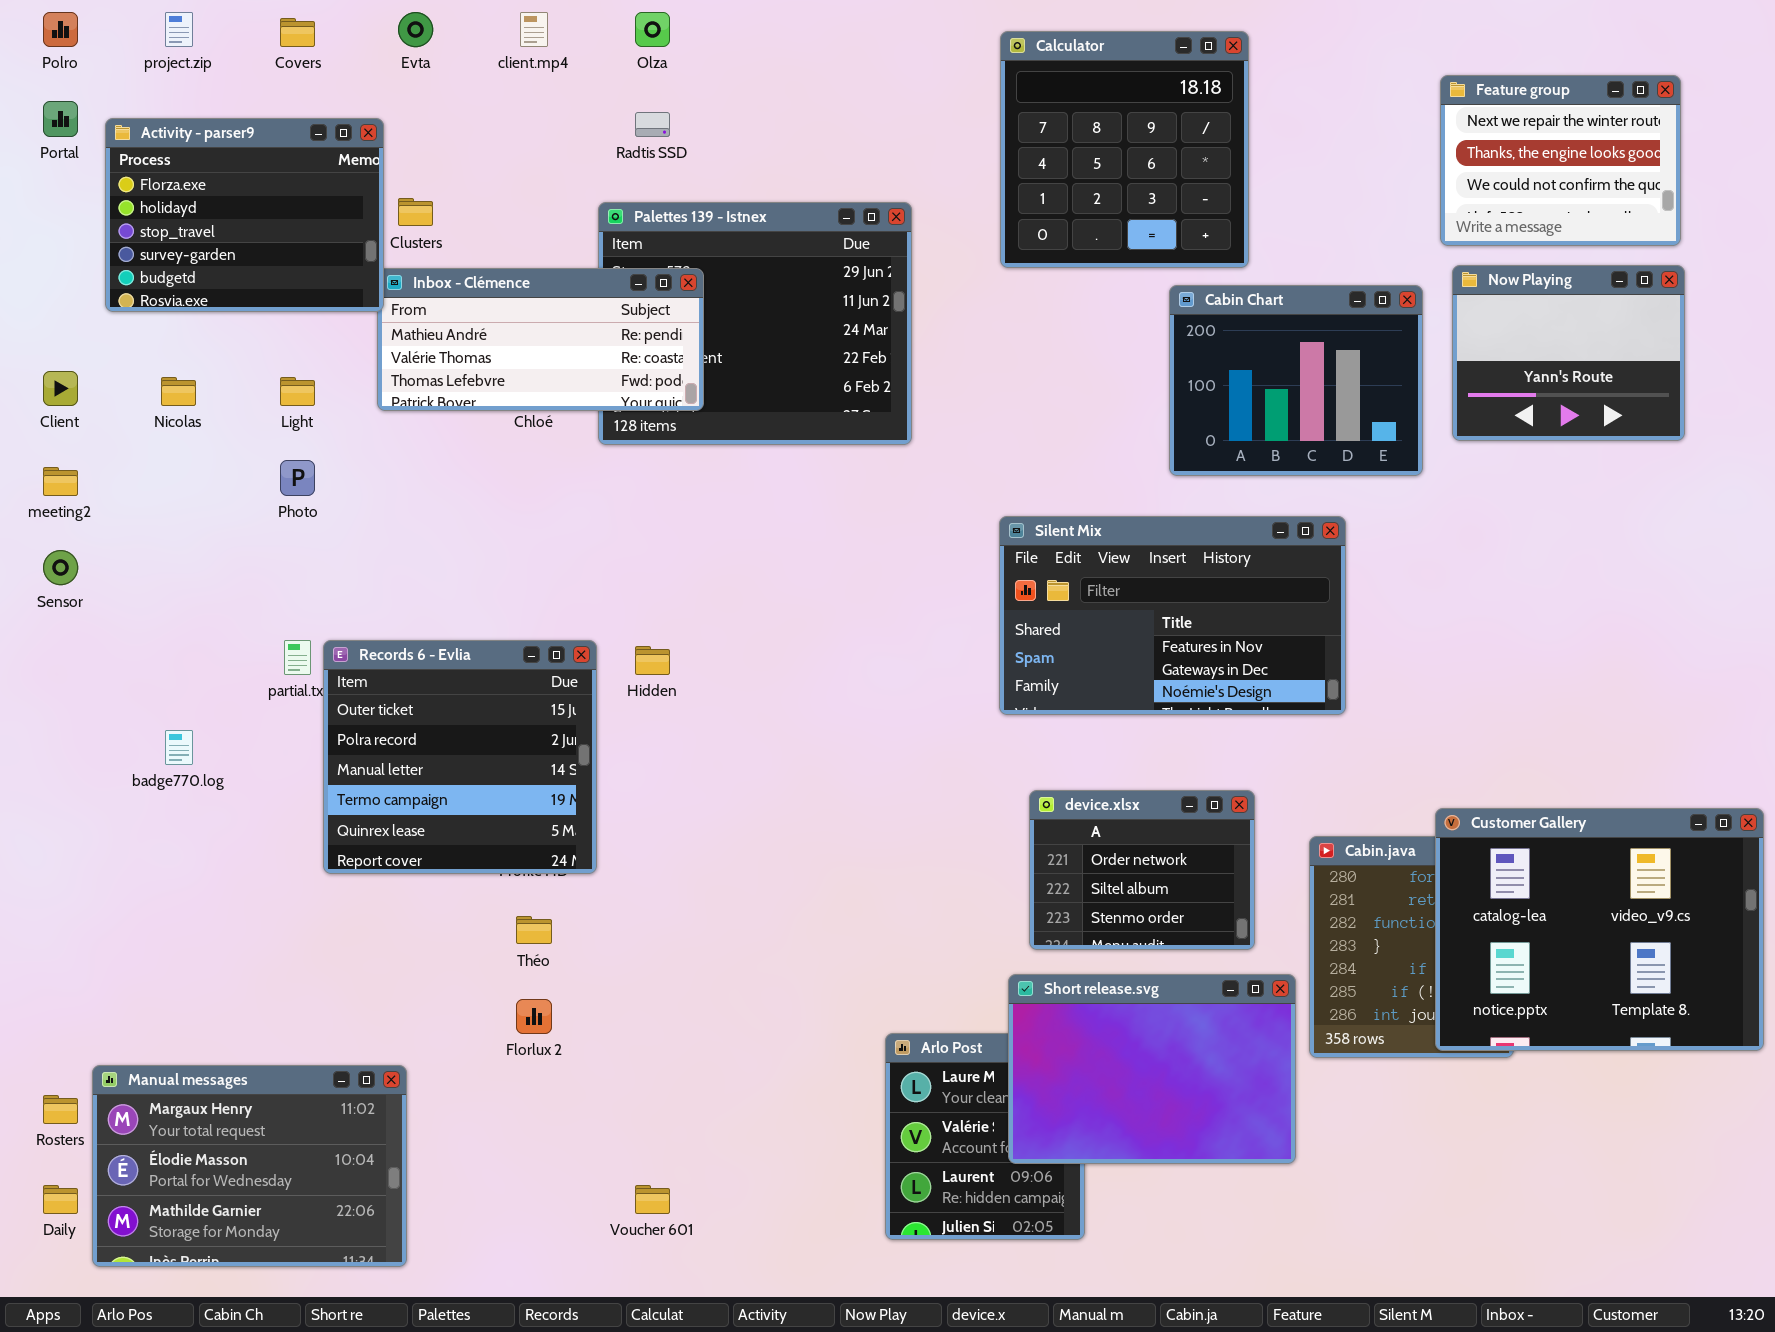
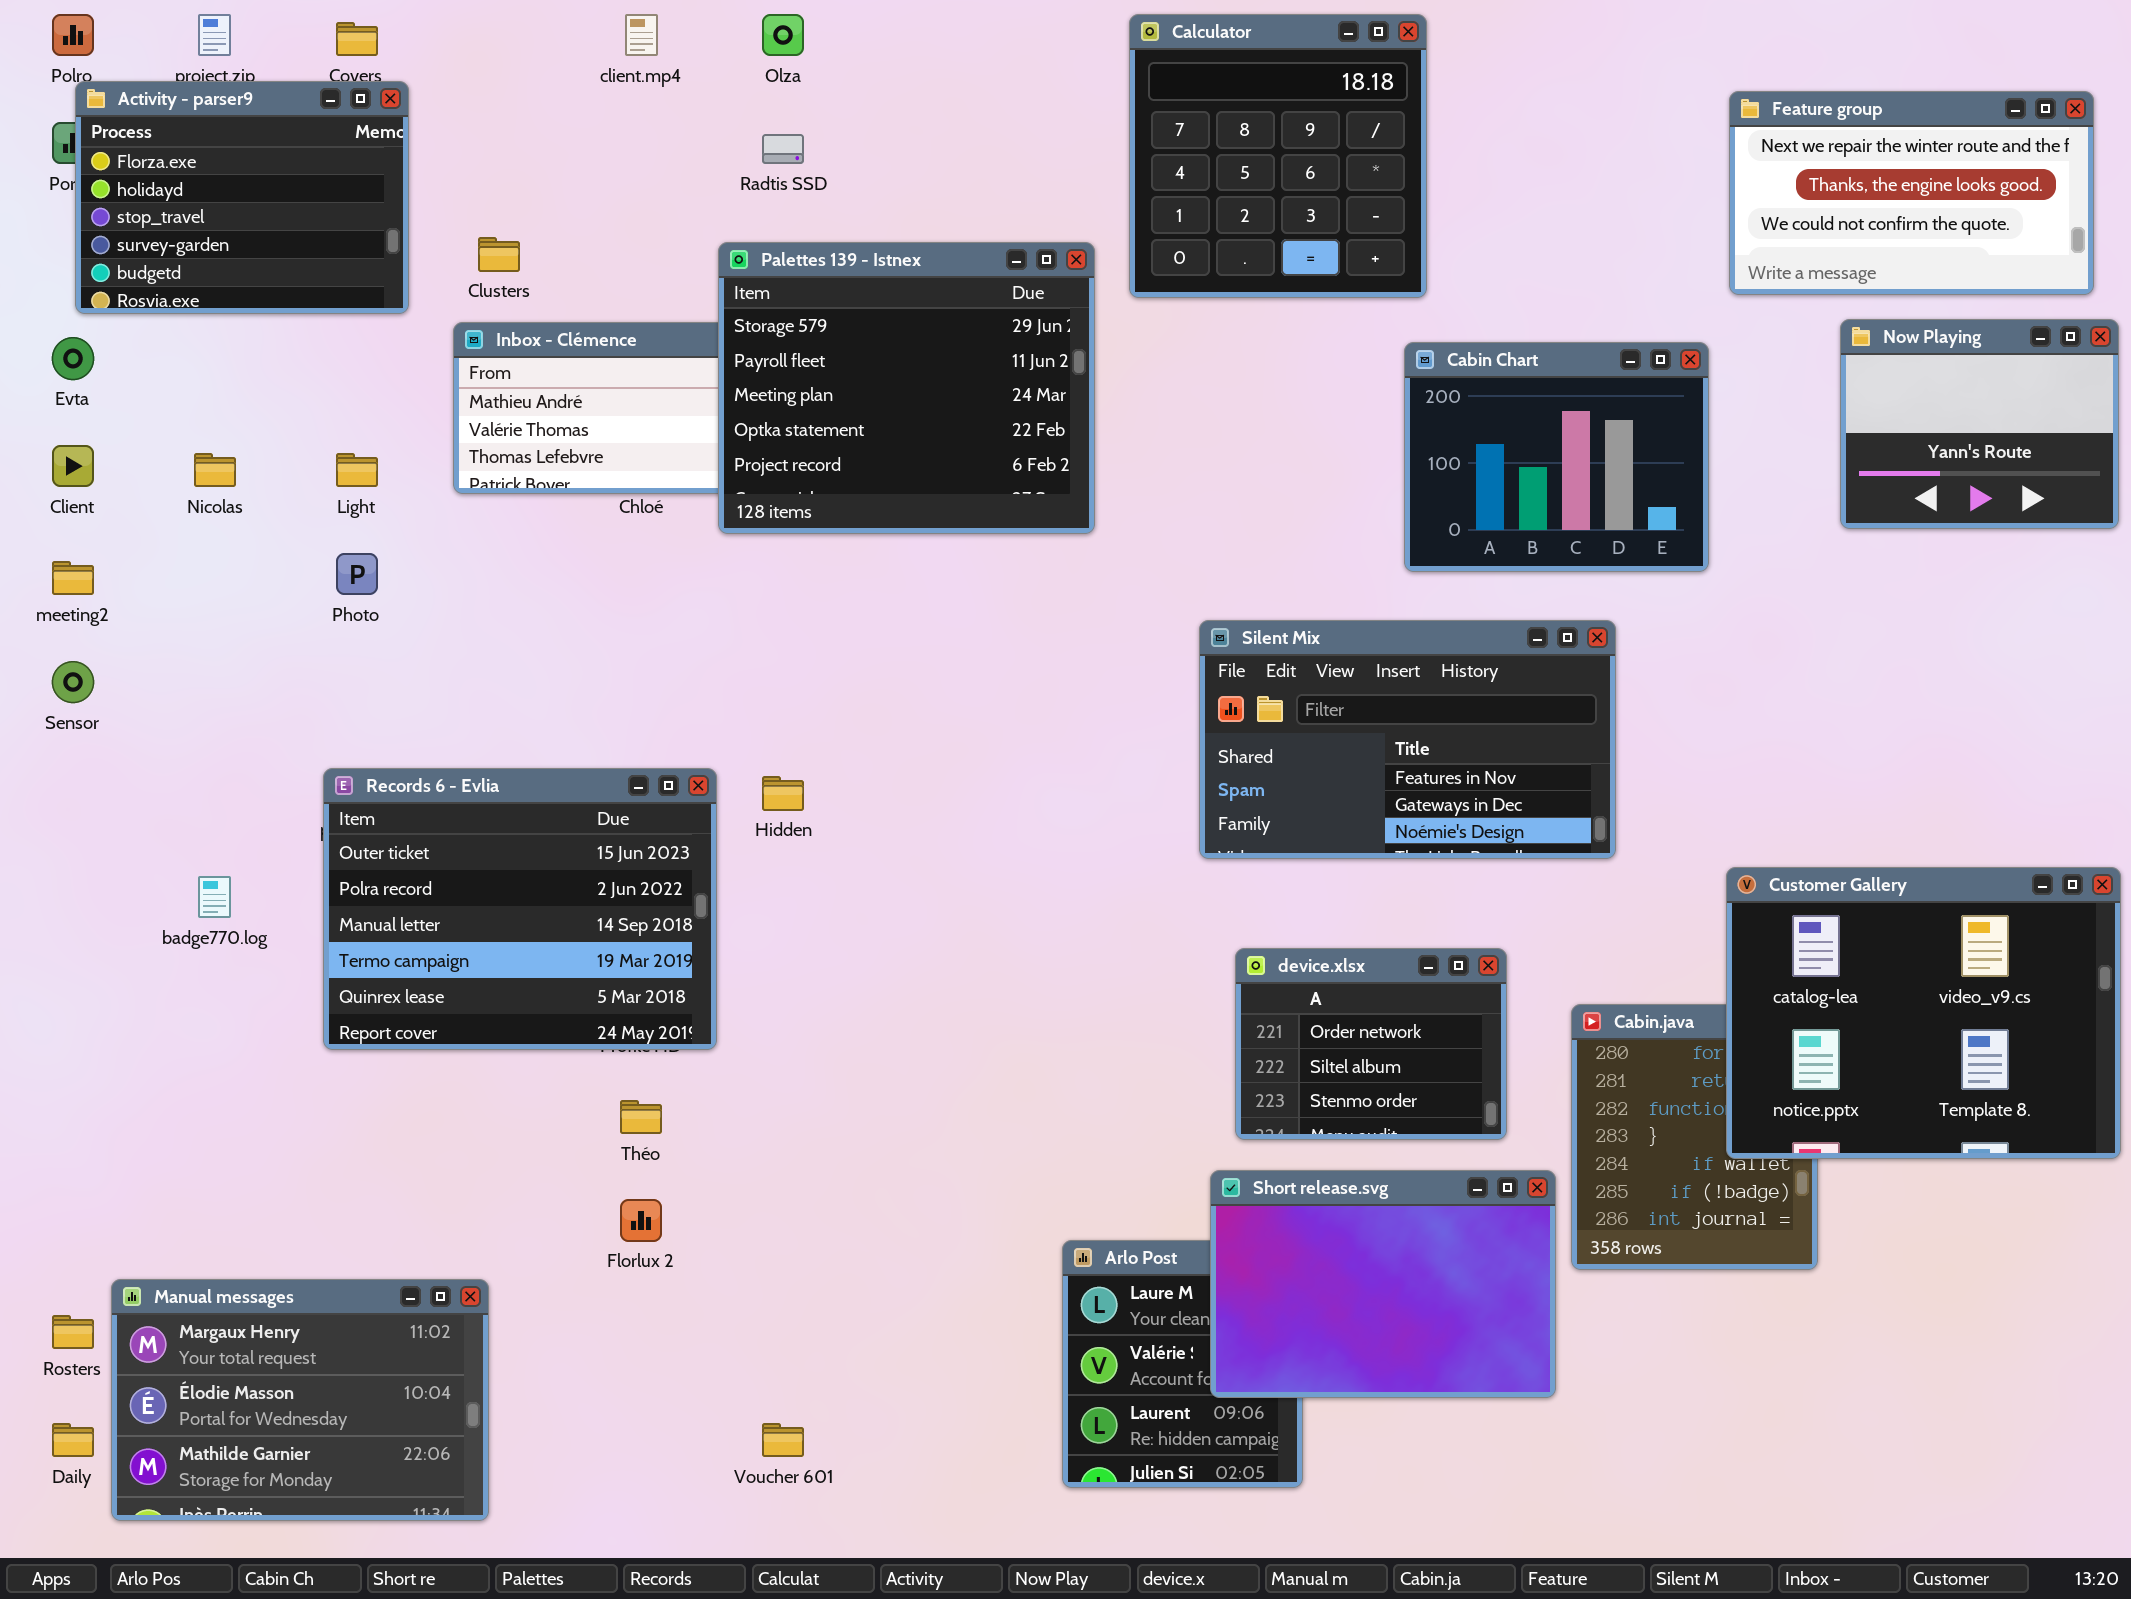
Evta: [398,12,433,47] -> [52,337,94,380], moved
Calculator: [1000,31,1249,268] -> [1129,14,1427,298], moved
Feature group: [1440,75,1681,246] -> [1729,91,2094,295], resized
Activity - parser9: [105,118,384,312] -> [75,81,409,314], moved
Palettes 139 - Istnex: [598,202,912,445] -> [718,242,1095,534], raised
Now Playing: [1452,265,1685,441] -> [1840,319,2119,529], moved
Records 6 - Evlia: [323,640,597,874] -> [323,768,717,1050], resized
Customer Gallery: [1435,808,1764,1051] -> [1726,867,2121,1159], moved

